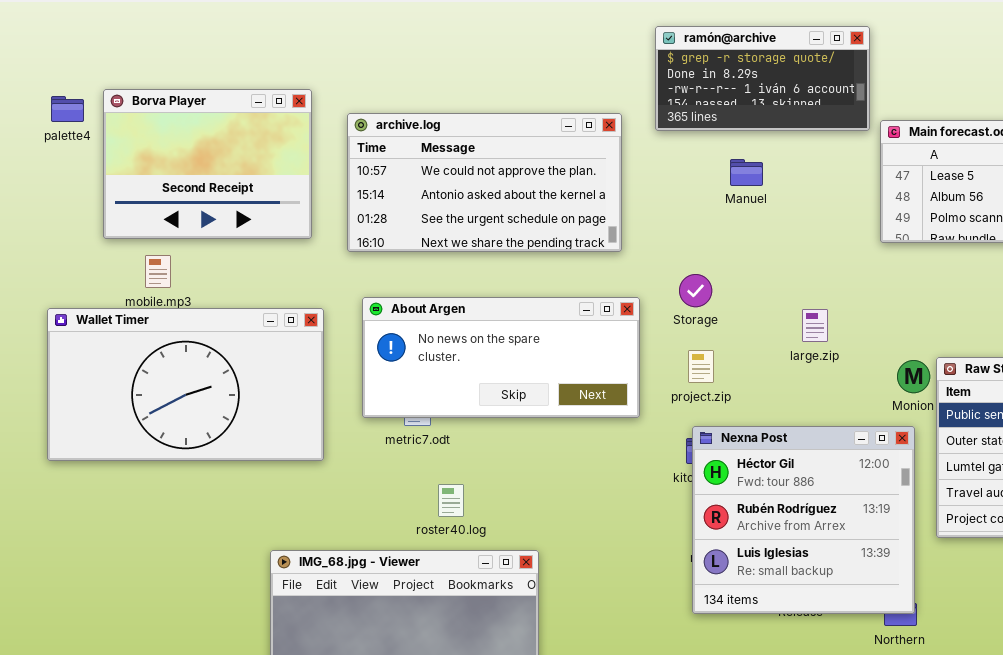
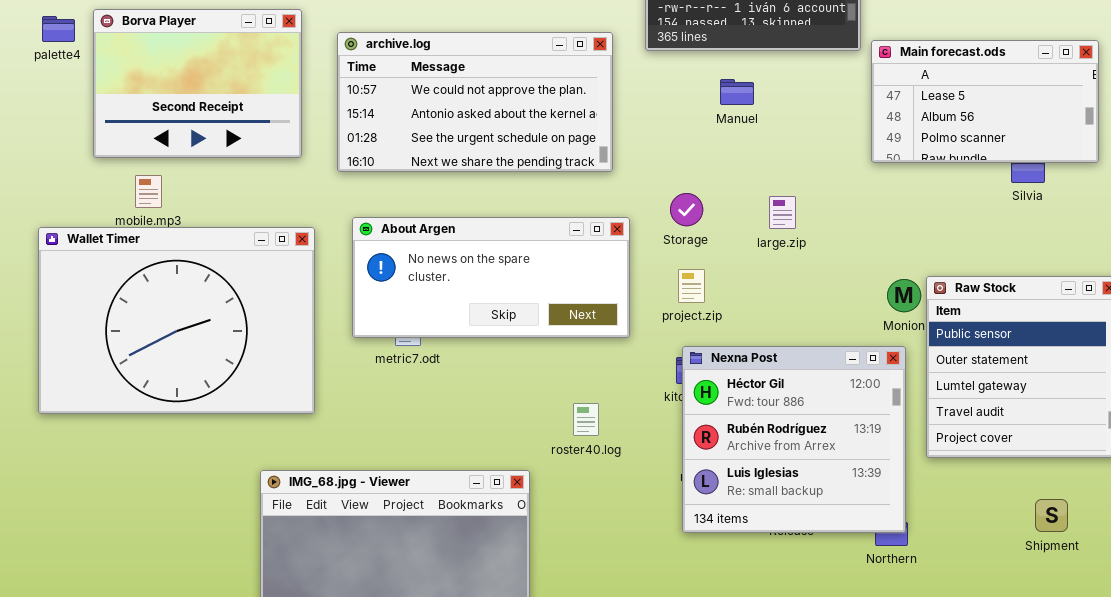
Wallet Timer: [47,308,324,461] -> [38,227,315,414], resized
large.zip: [802,309,828,342] -> [769,196,796,229], moved
roster40.log: [438,484,464,517] -> [573,403,599,436], moved

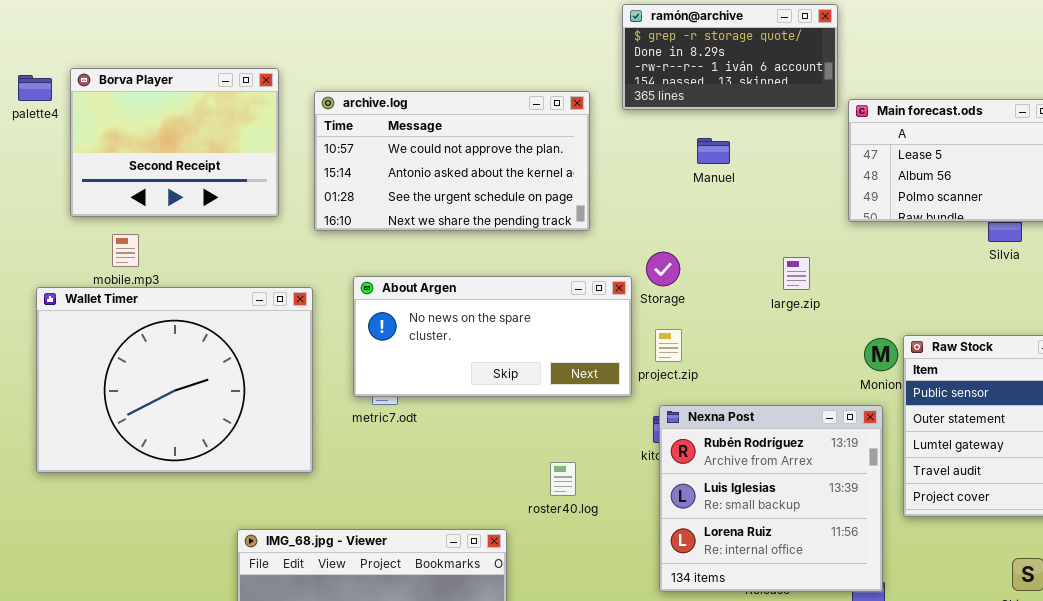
large.zip: [769,196,796,229] -> [783,257,810,290], moved
About Argen: [352,217,630,338] -> [353,276,632,397], moved
Wallet Timer: [38,227,315,414] -> [36,287,313,473], moved
Nexna Post: [682,346,906,533] -> [659,405,883,592], scrolled down 1 row

